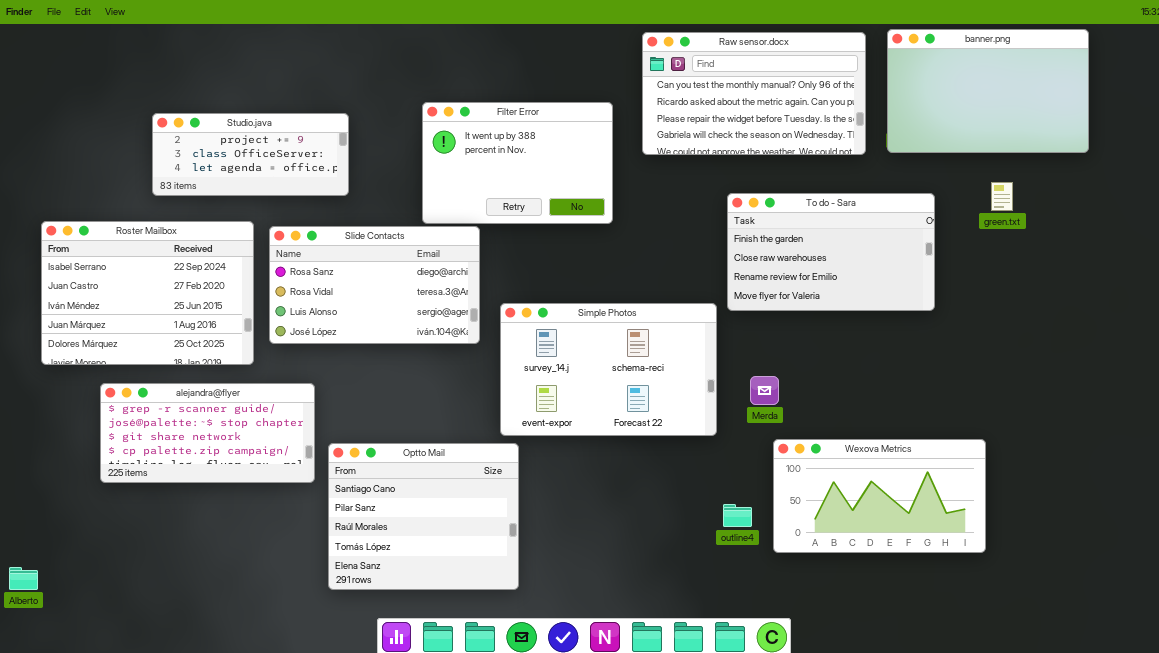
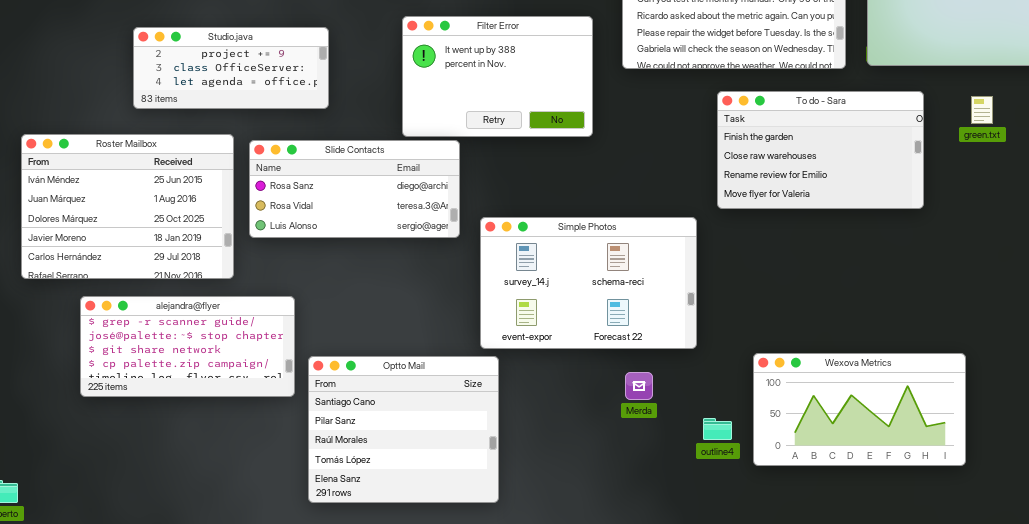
To do - Sara: [727,193,935,311] -> [717,91,924,209], moved
Roster Mailbox: [41,221,254,365] -> [21,134,234,279], scrolled down 2 rows
Slide Contacts: [269,226,480,344] -> [249,140,460,238], resized
Merda: [750,376,779,405] -> [625,372,653,400], moved

